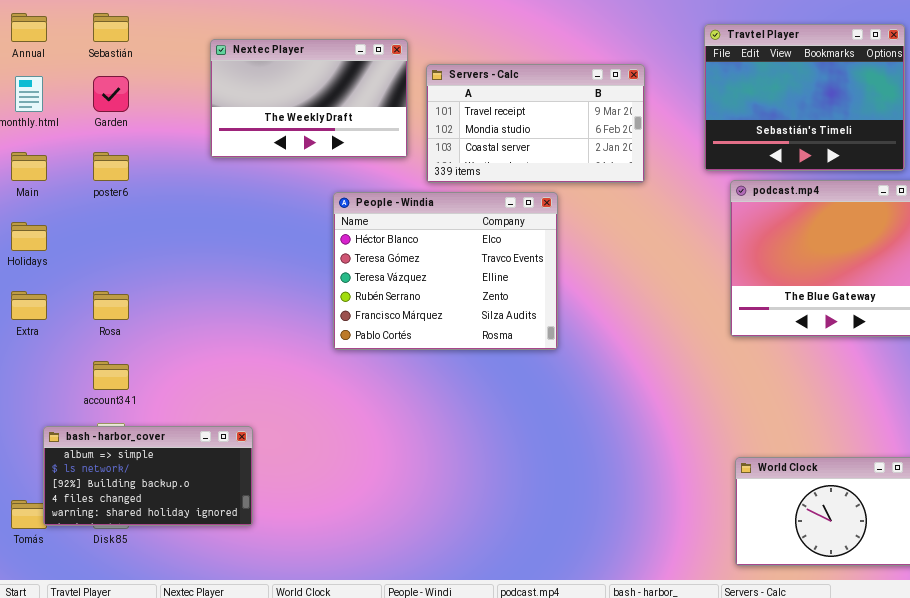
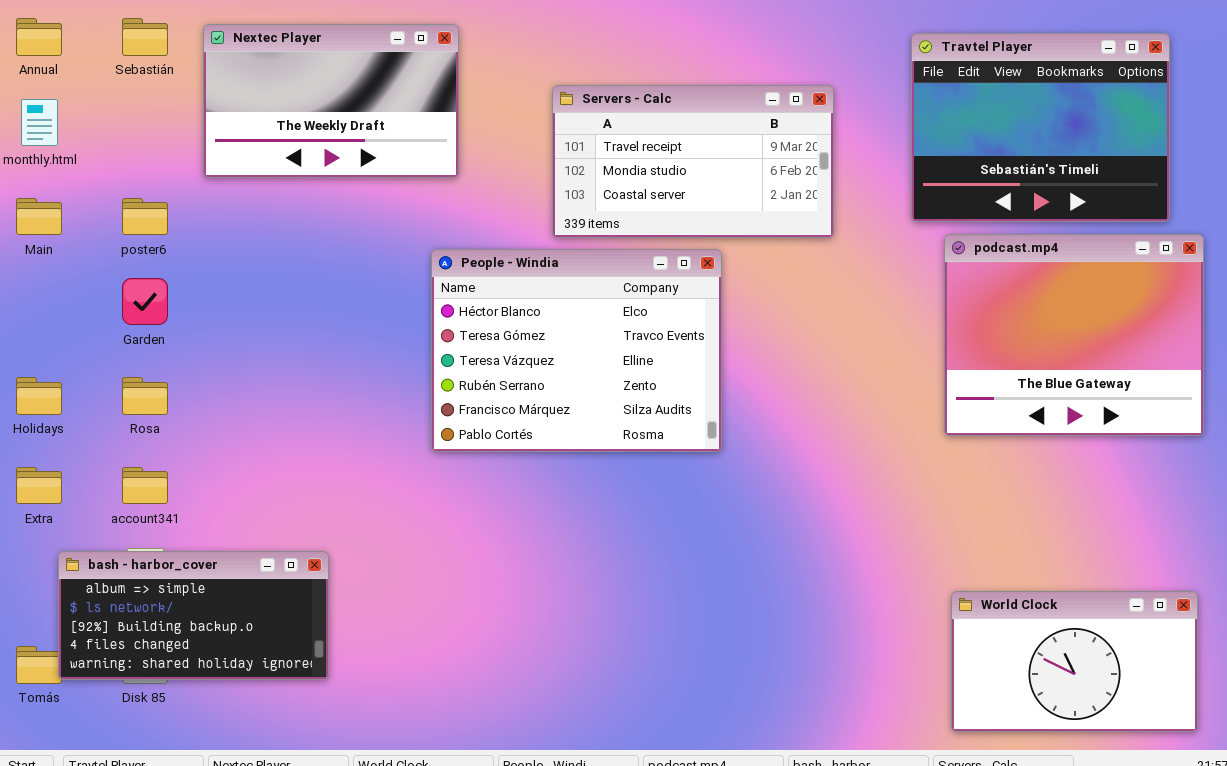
Nextec Player: [210,39,408,158] -> [203,24,459,178], moved
Garden: [93,76,129,112] -> [122,278,168,325], moved
Holidays: [11,222,47,251] -> [16,377,62,415], moved
Extra: [11,291,47,320] -> [16,467,62,504], moved

